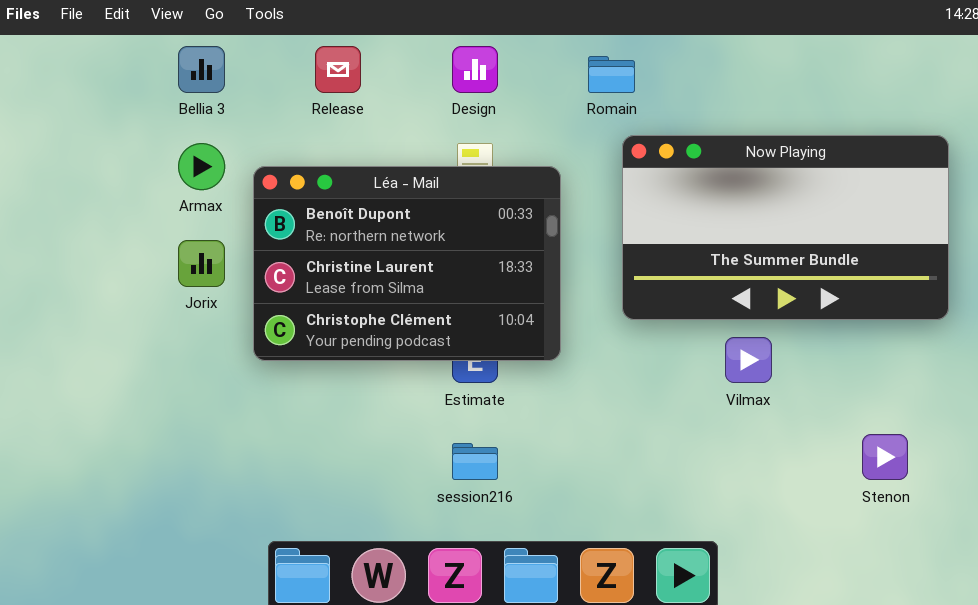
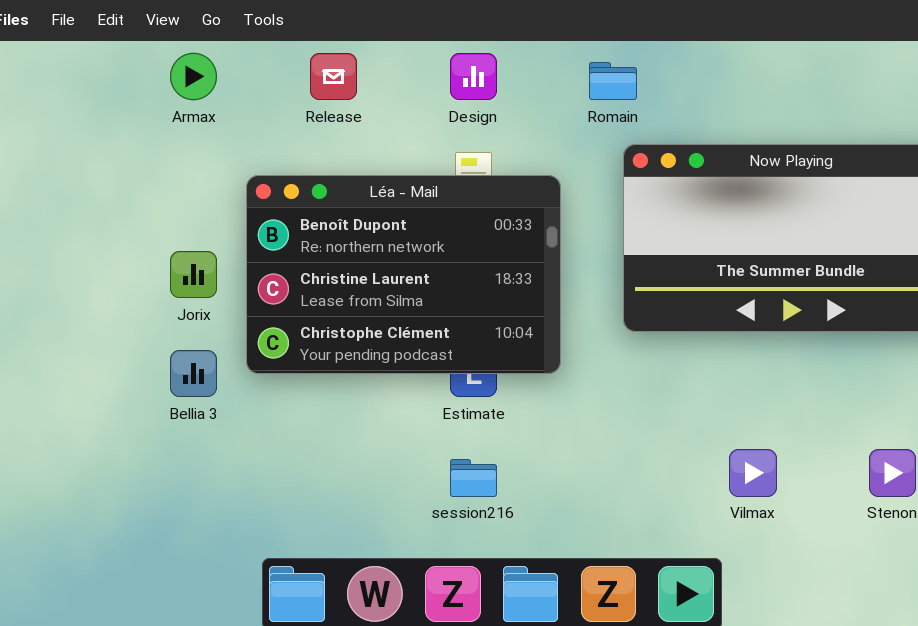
Bellia 3: [178,46,225,93] -> [170,350,217,397], moved
Armax: [178,143,225,190] -> [170,53,217,100], moved
Vilmax: [725,337,772,383] -> [729,449,777,497], moved

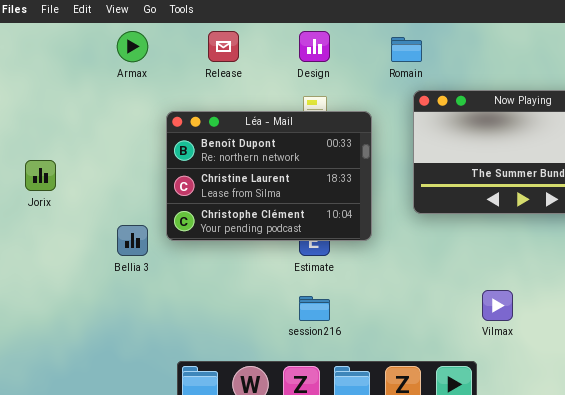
Jorix: [170,251,217,298] -> [25,160,56,191], moved

